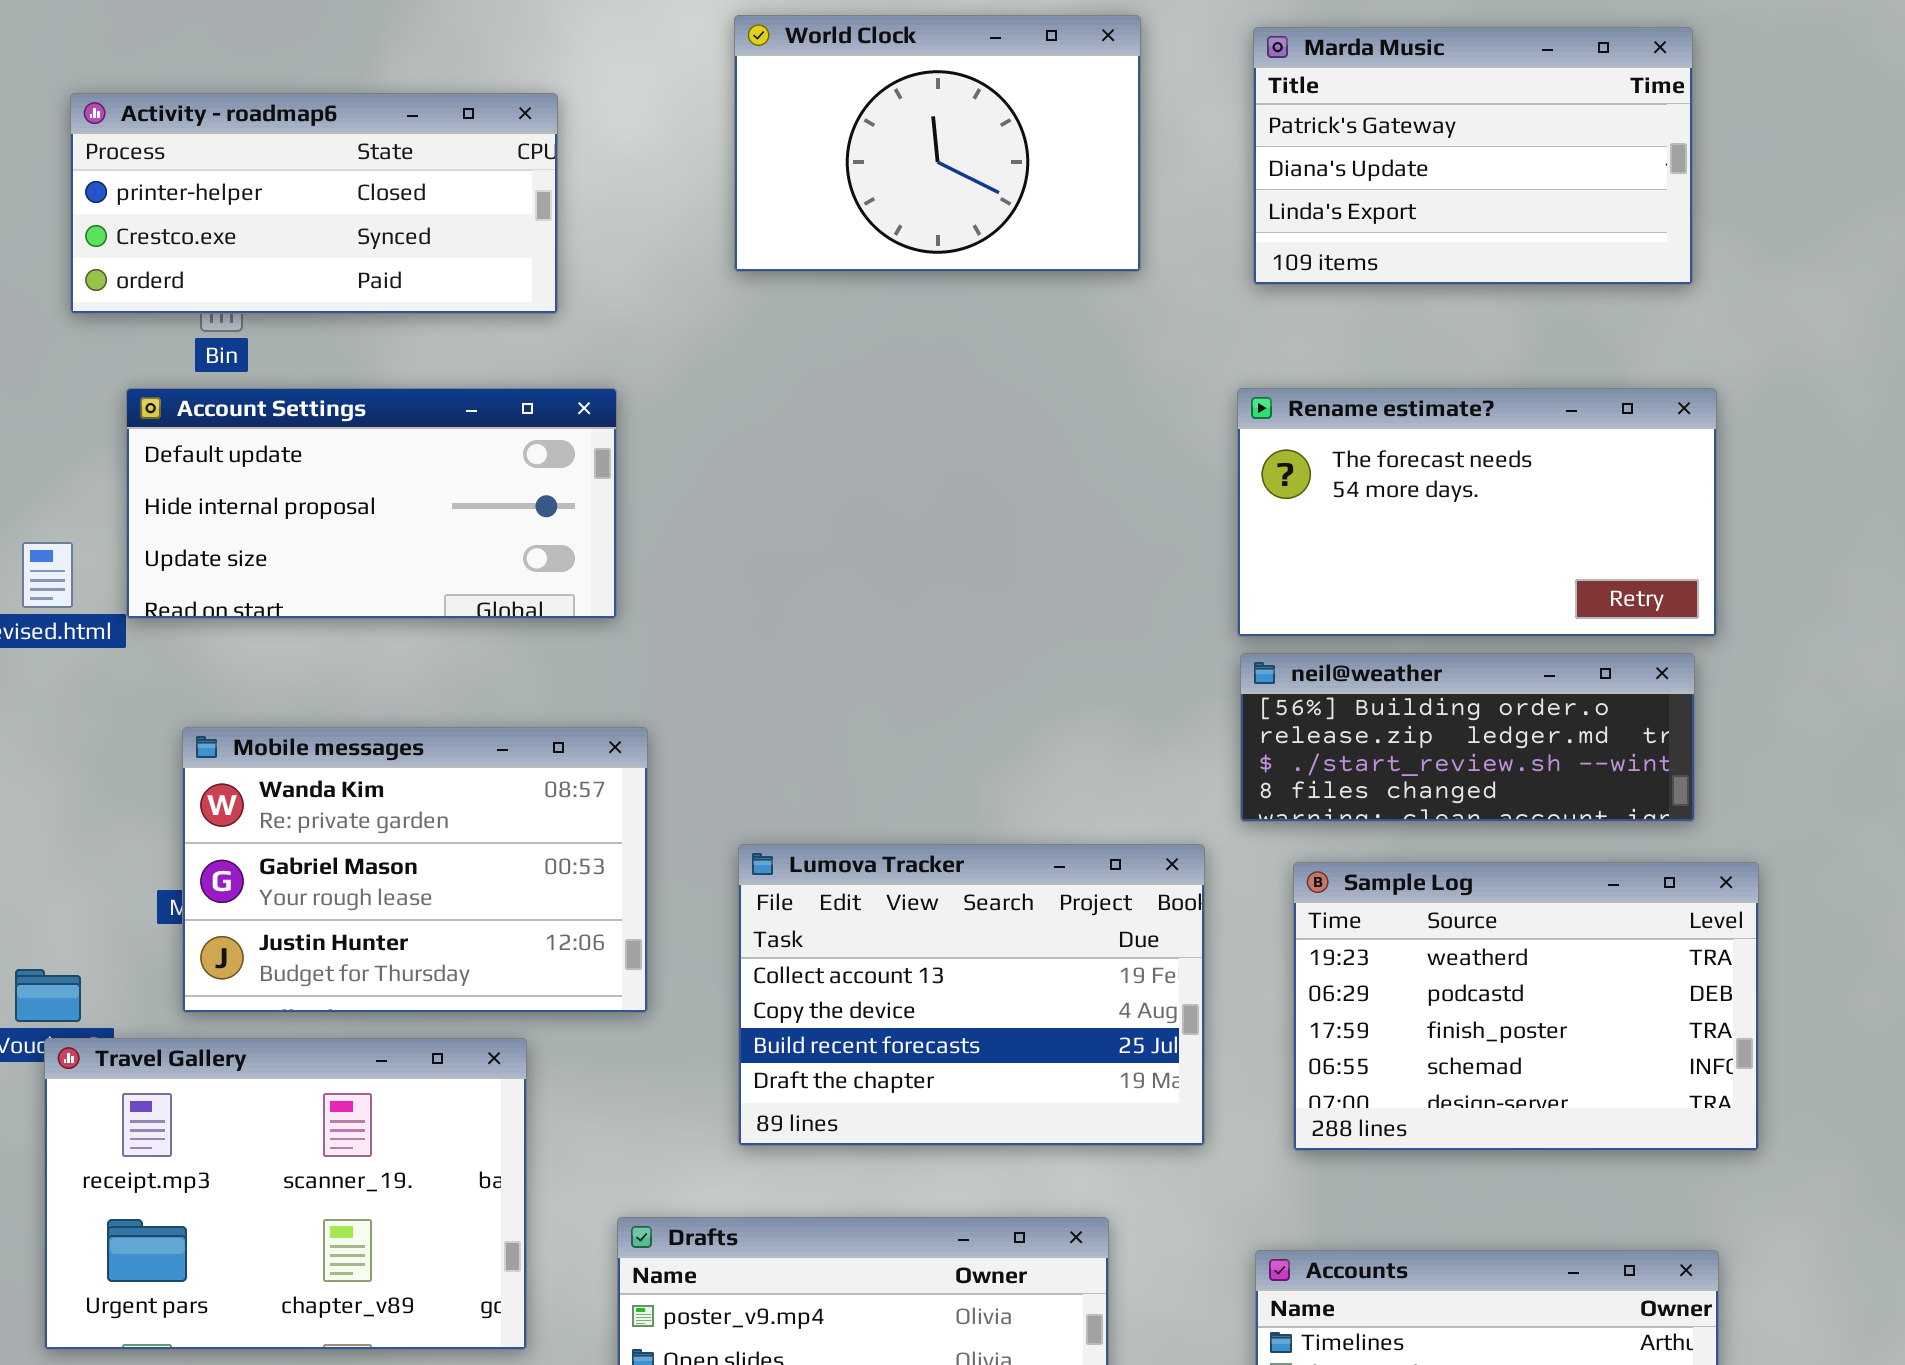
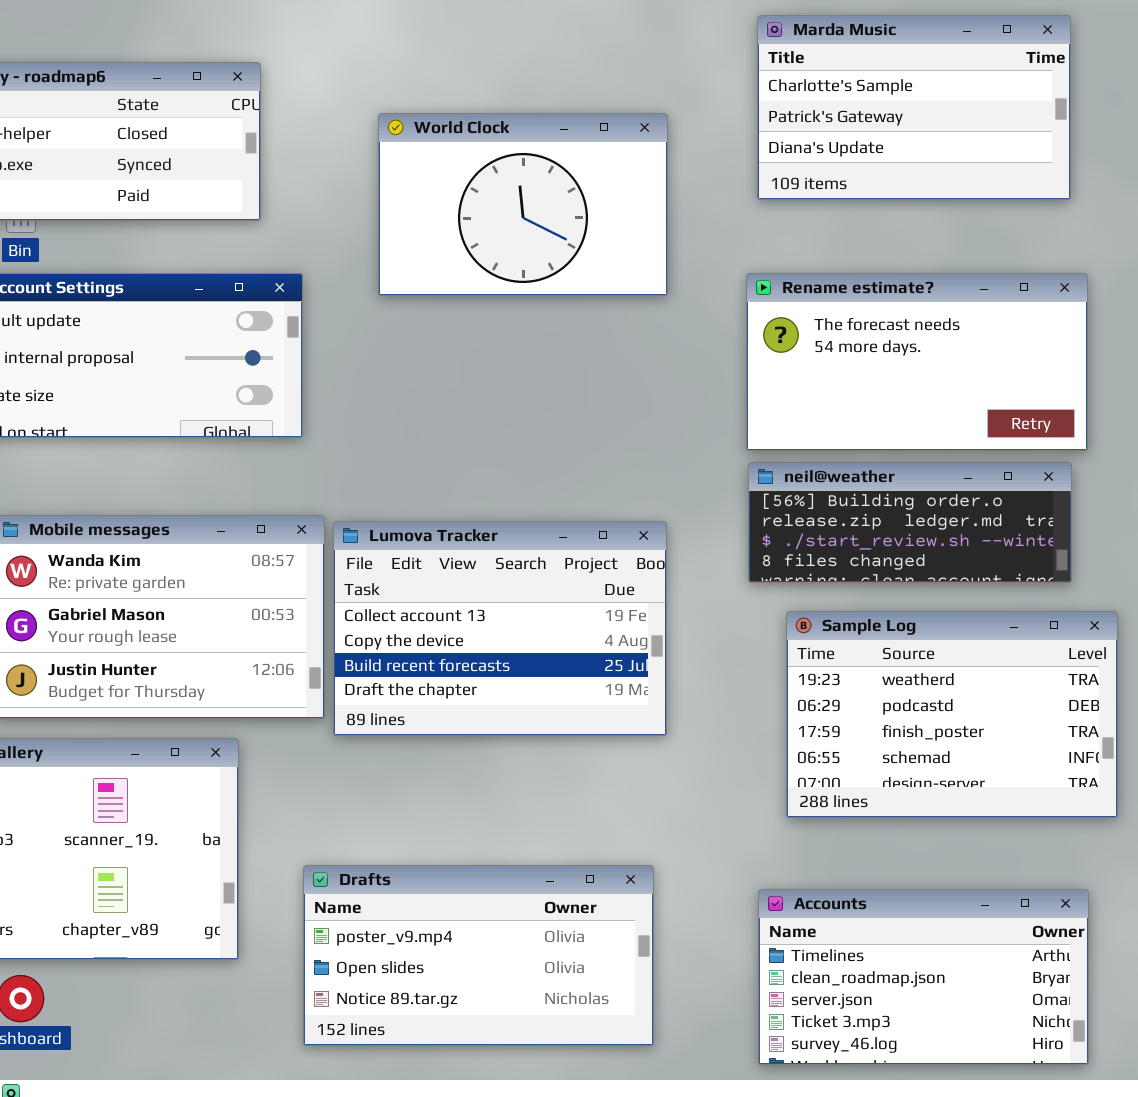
World Clock: [734,15,1141,272] -> [378,113,668,296], moved
Marda Music: [1253,27,1693,285] -> [757,15,1071,200], scrolled up 1 row
Lumova Tracker: [738,844,1205,1146] -> [333,521,667,736], moved

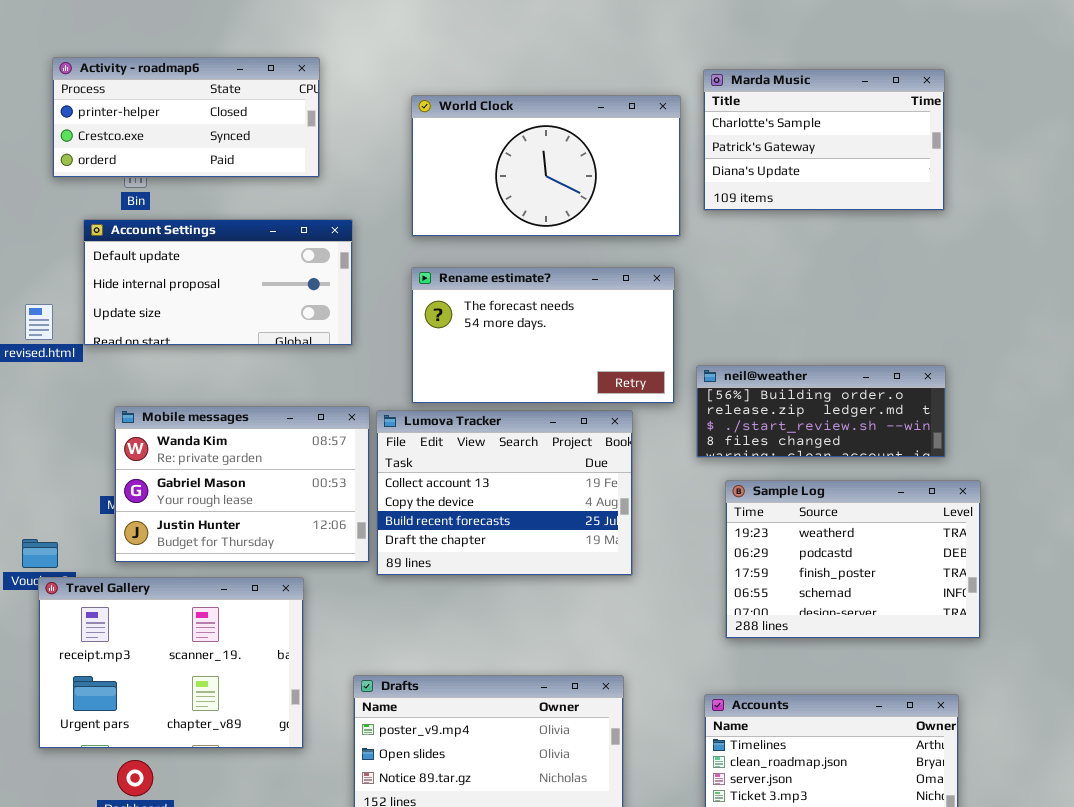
Marda Music: [757,15,1071,200] -> [703,69,945,211], moved
World Clock: [378,113,668,296] -> [411,95,681,237], resized
Rename estimate?: [746,273,1088,451] -> [411,267,675,404], moved

